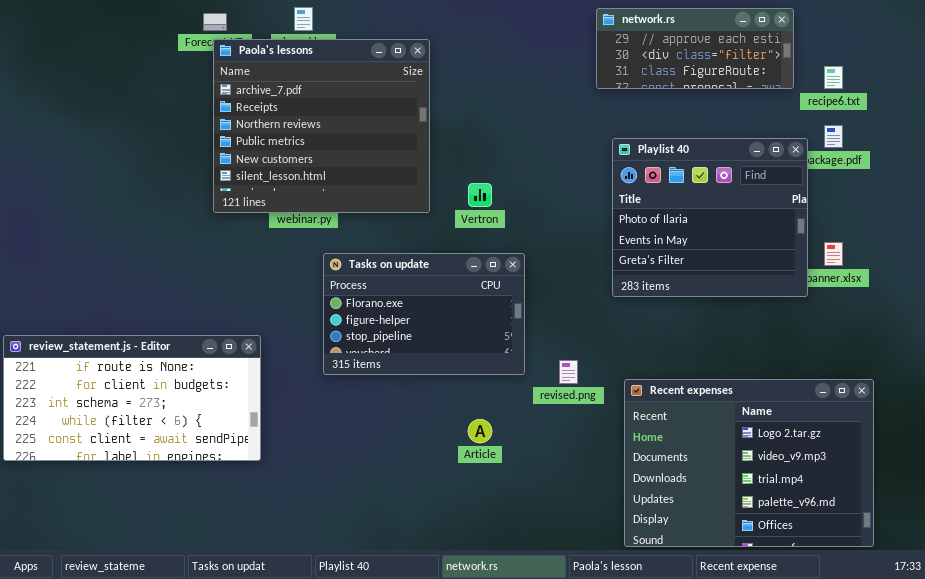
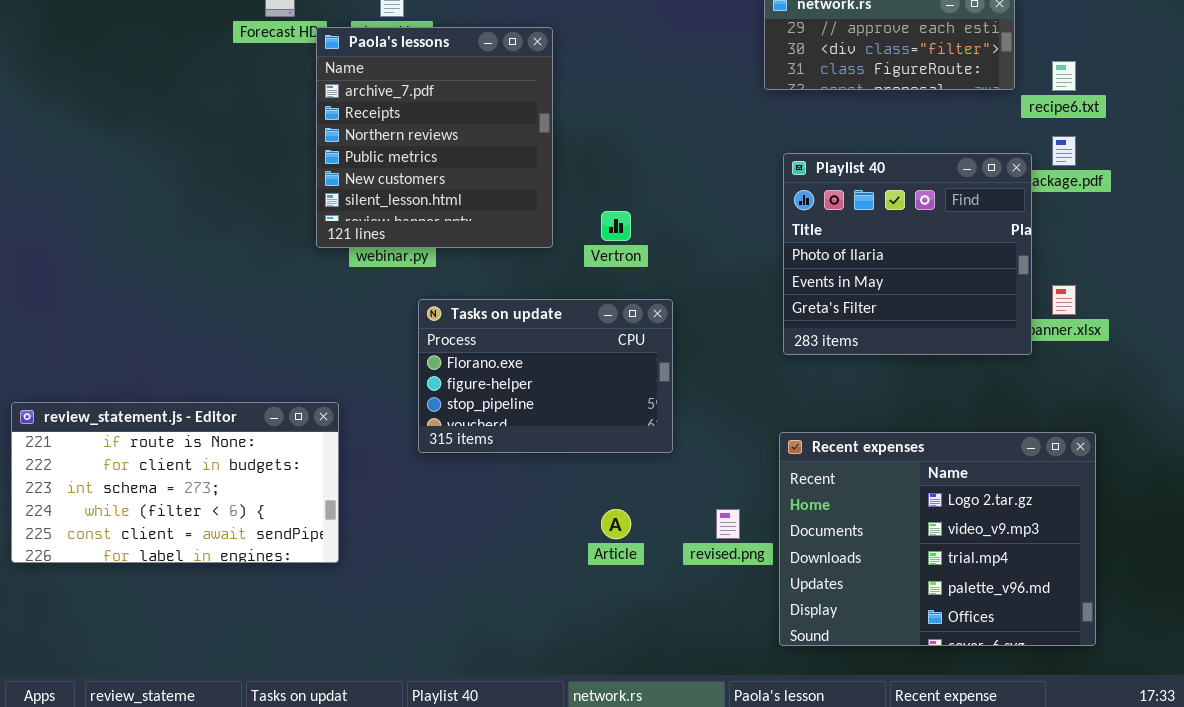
Paola's lessons: [213,39,430,213] -> [316,27,553,248], resized
revised.png: [559,360,578,384] -> [716,509,740,539], moved
Recent expenses: [624,379,874,547] -> [779,432,1096,646], moved

